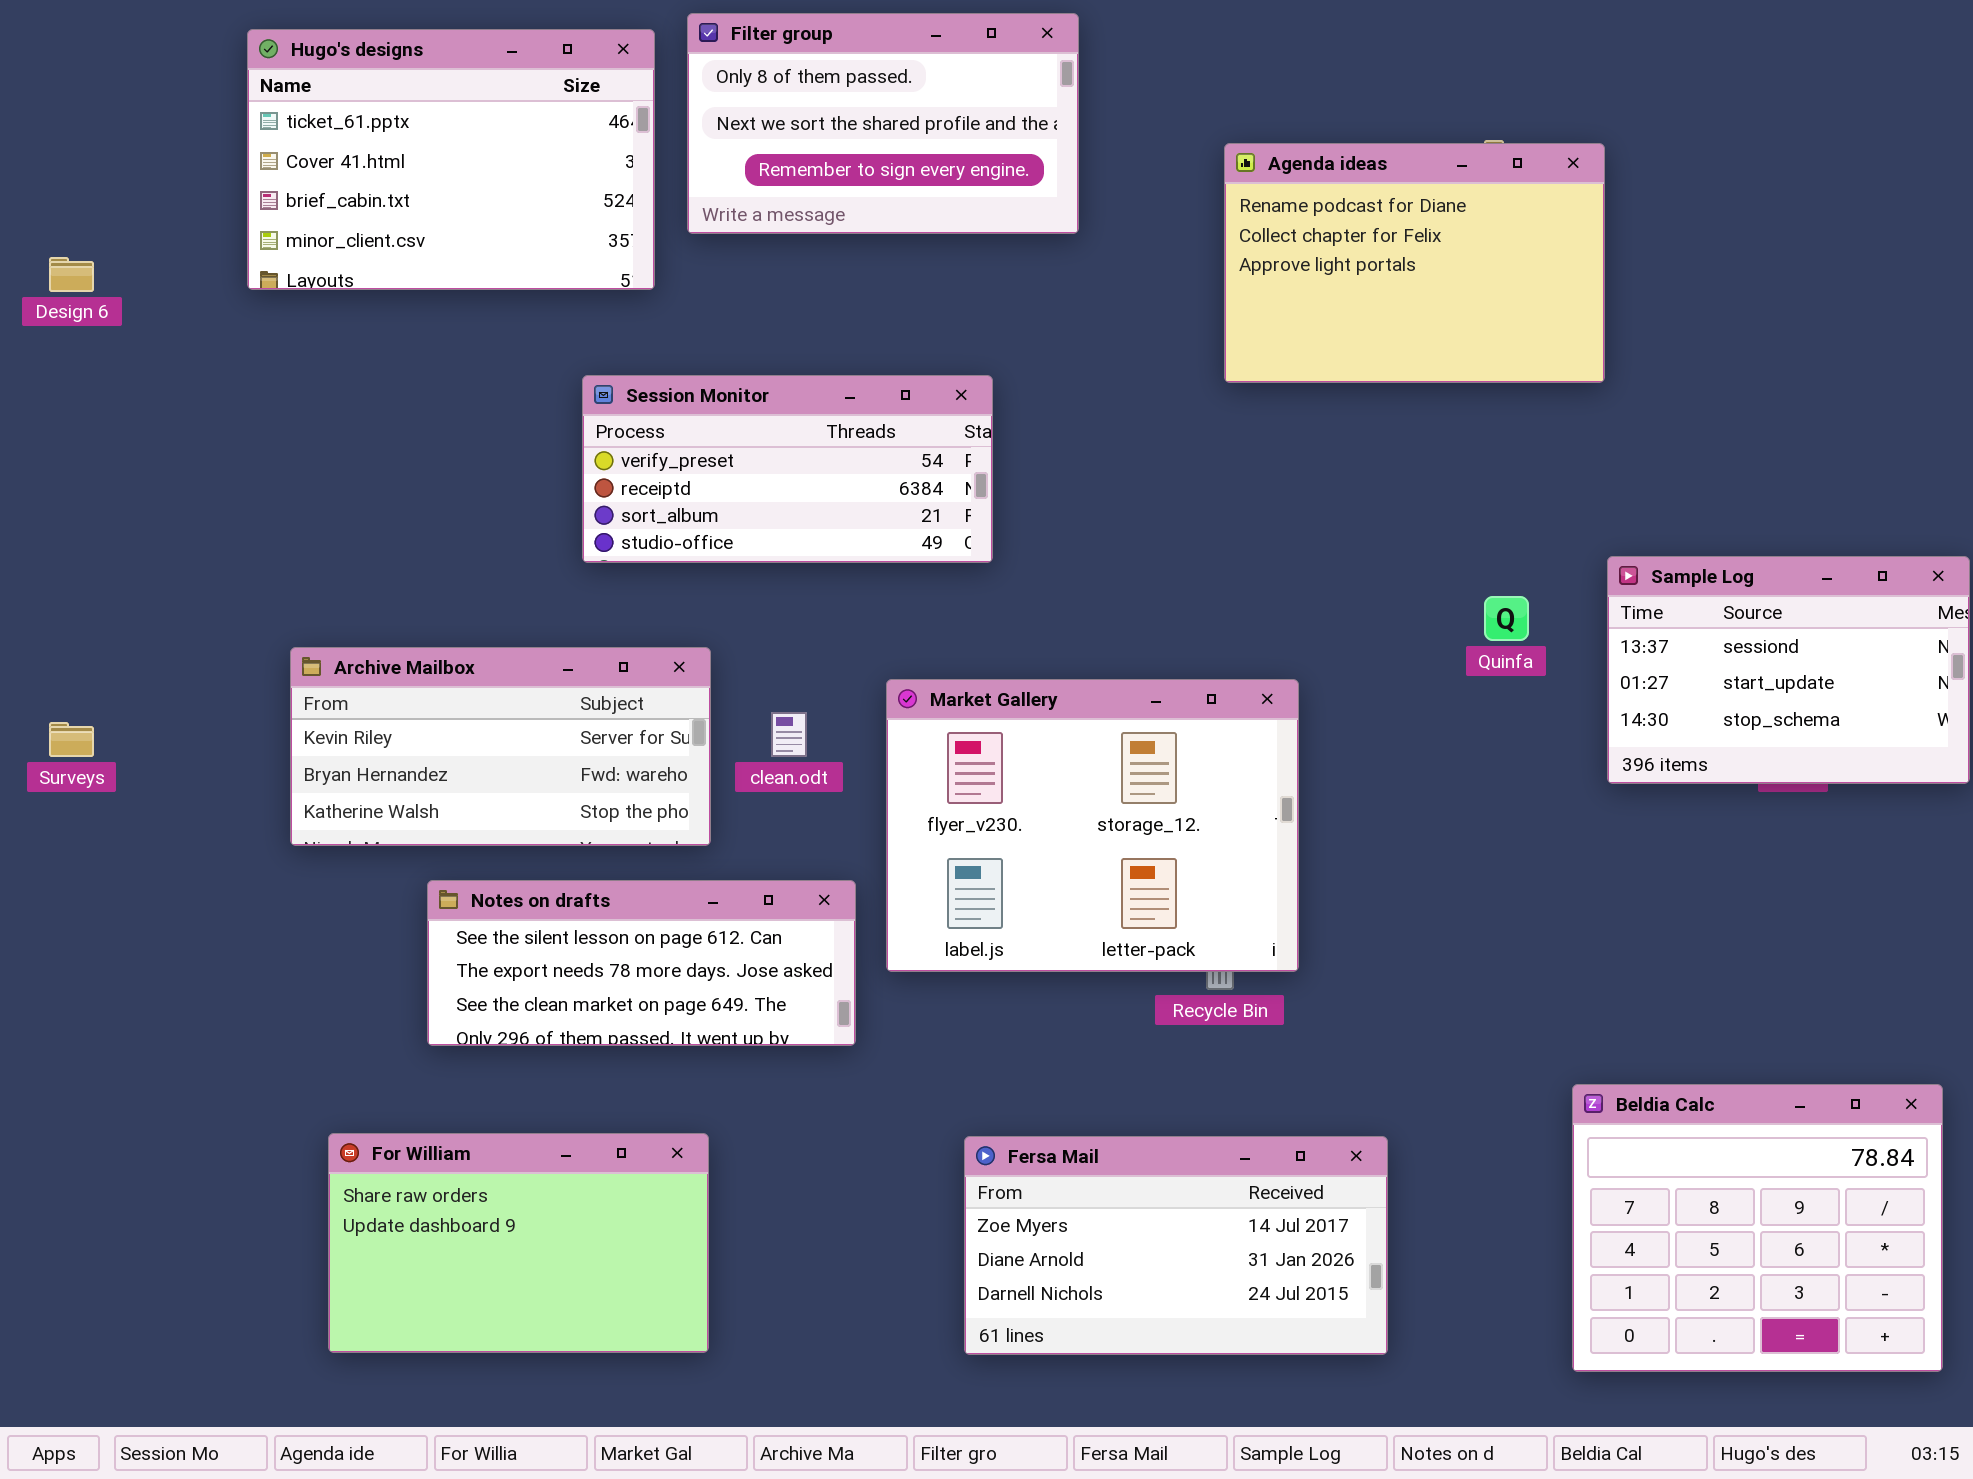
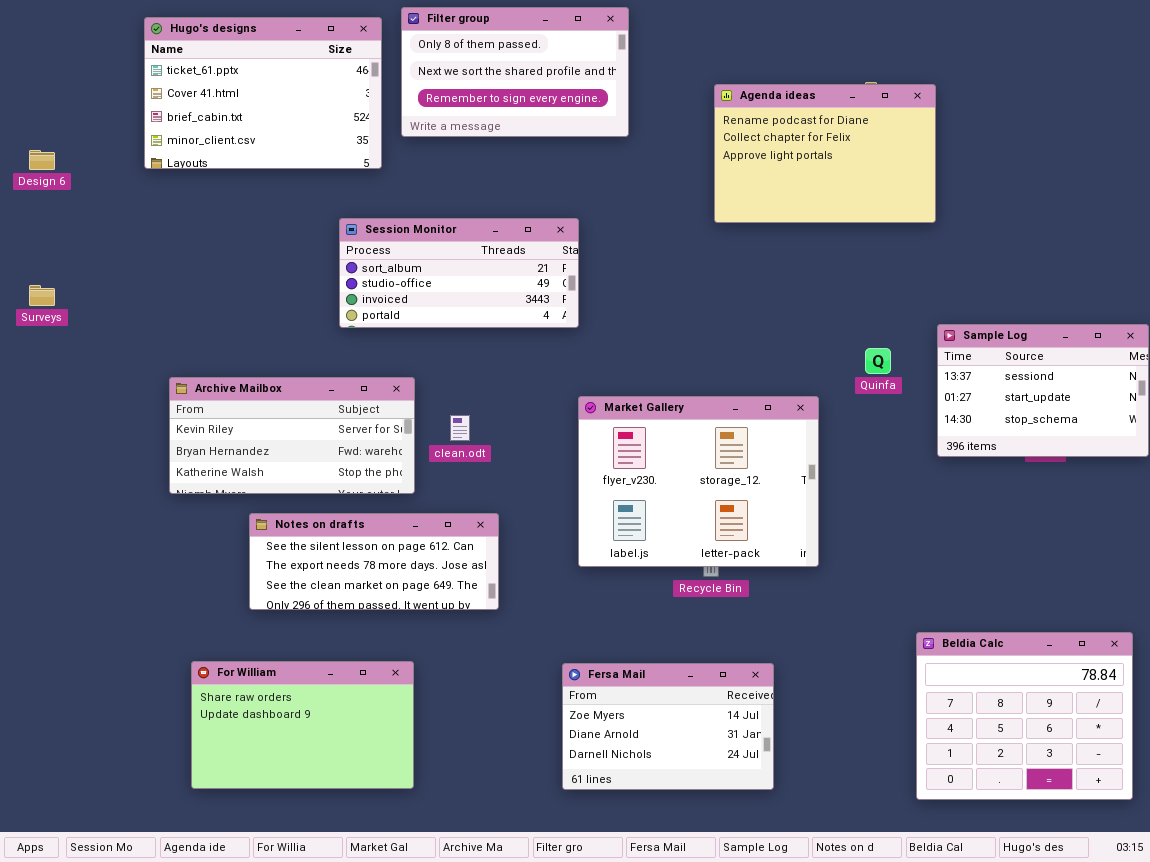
Session Monitor: [582,375,993,563] -> [339,218,579,328], scrolled down 2 rows
Market Gallery: [886,679,1299,972] -> [578,396,819,567], moved
Surveys: [49,722,94,757] -> [29,285,55,306], moved
Fersa Mail: [964,1136,1388,1355] -> [562,663,774,790], resized

